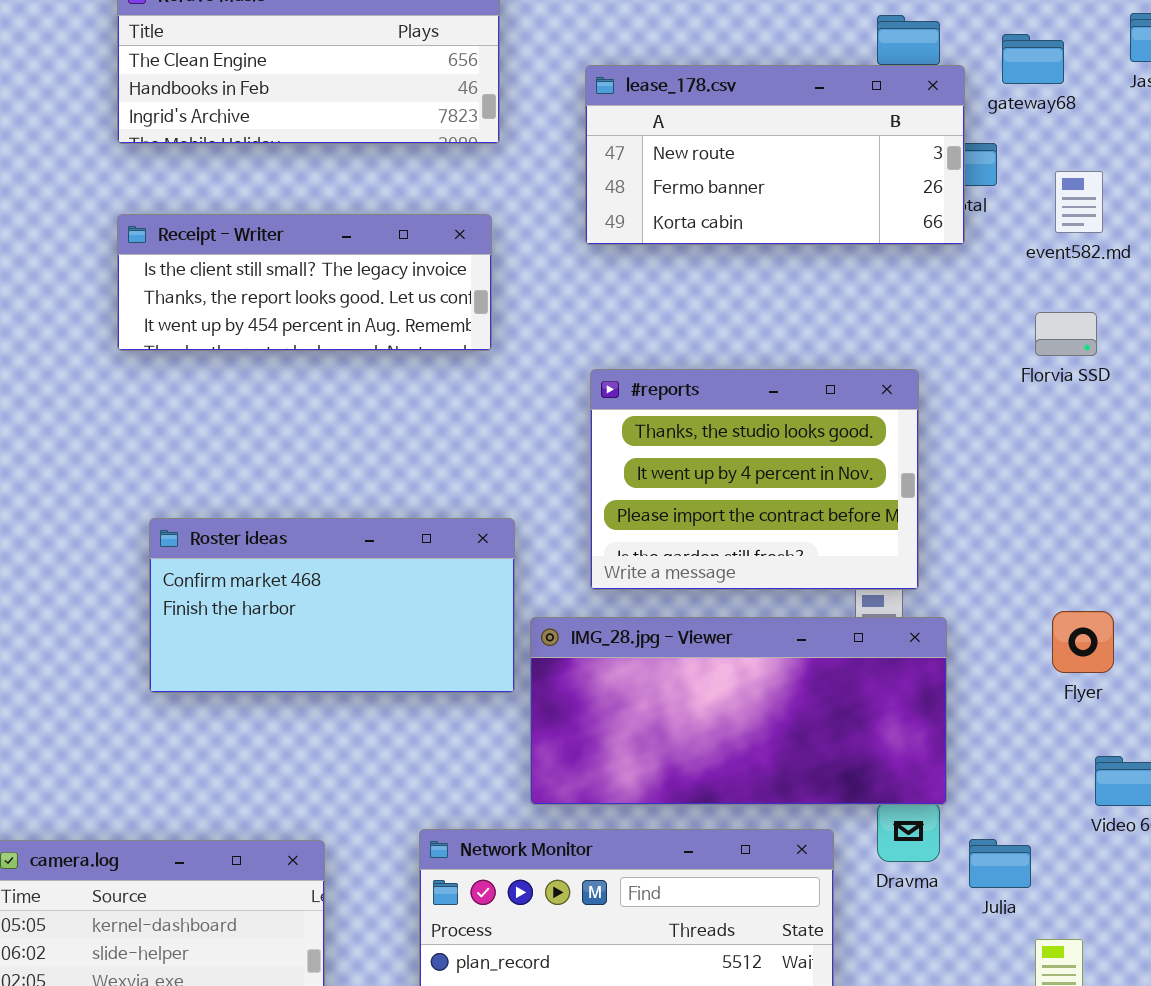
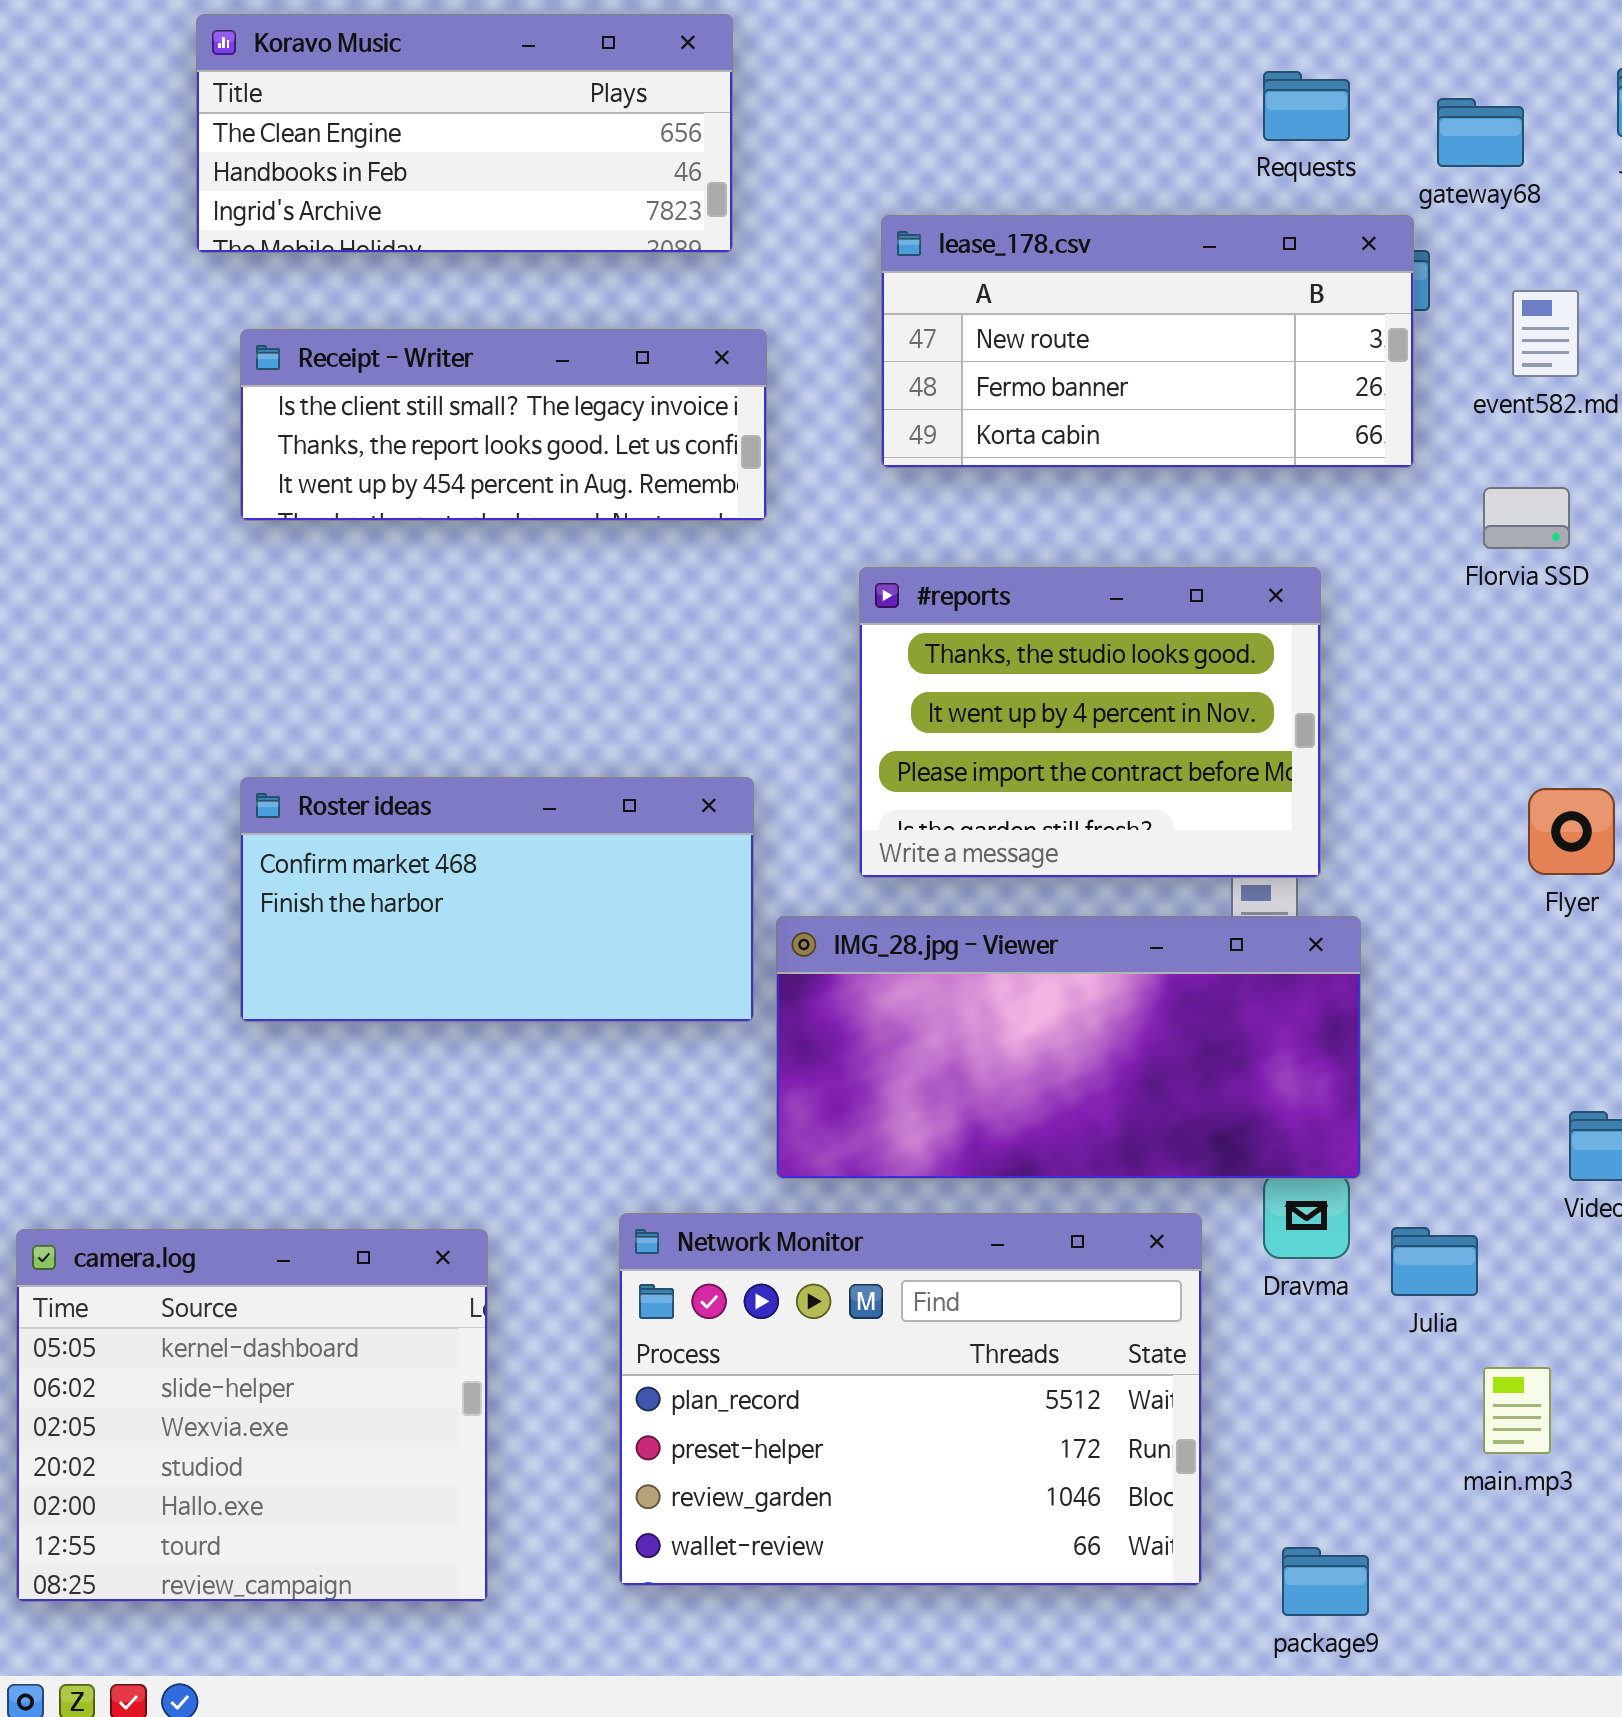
lease_178.csv: [585,65,965,245] -> [881,215,1414,468], moved
Receipt - Writer: [117,214,492,351] -> [240,329,767,521], moved
Flyer: [1052,611,1114,673] -> [1528,788,1615,875], moved

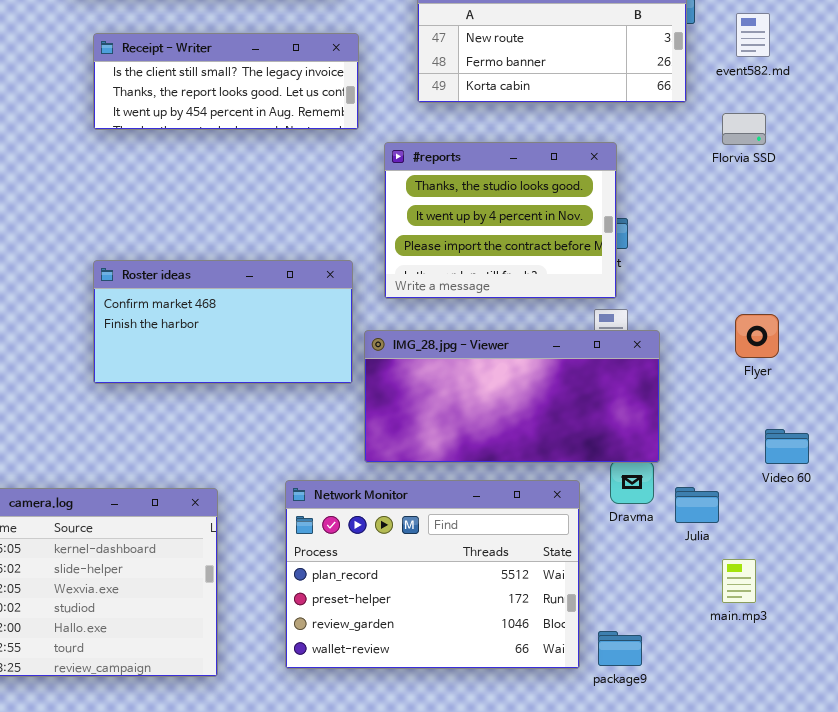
#reports: [859,567,1321,878] -> [384,142,617,299], moved
Flyer: [1528,788,1615,875] -> [735,314,779,358], moved
package9: [1282,1547,1369,1616] -> [598,631,642,666], moved

